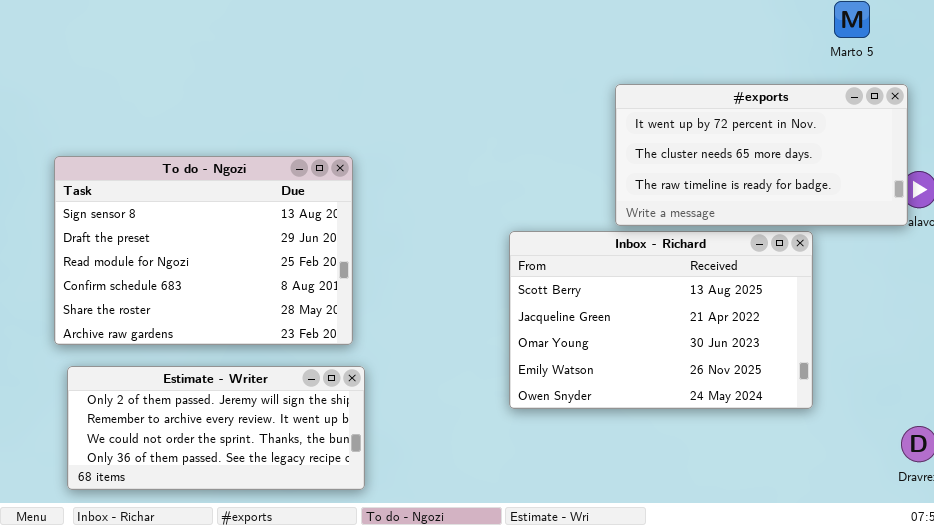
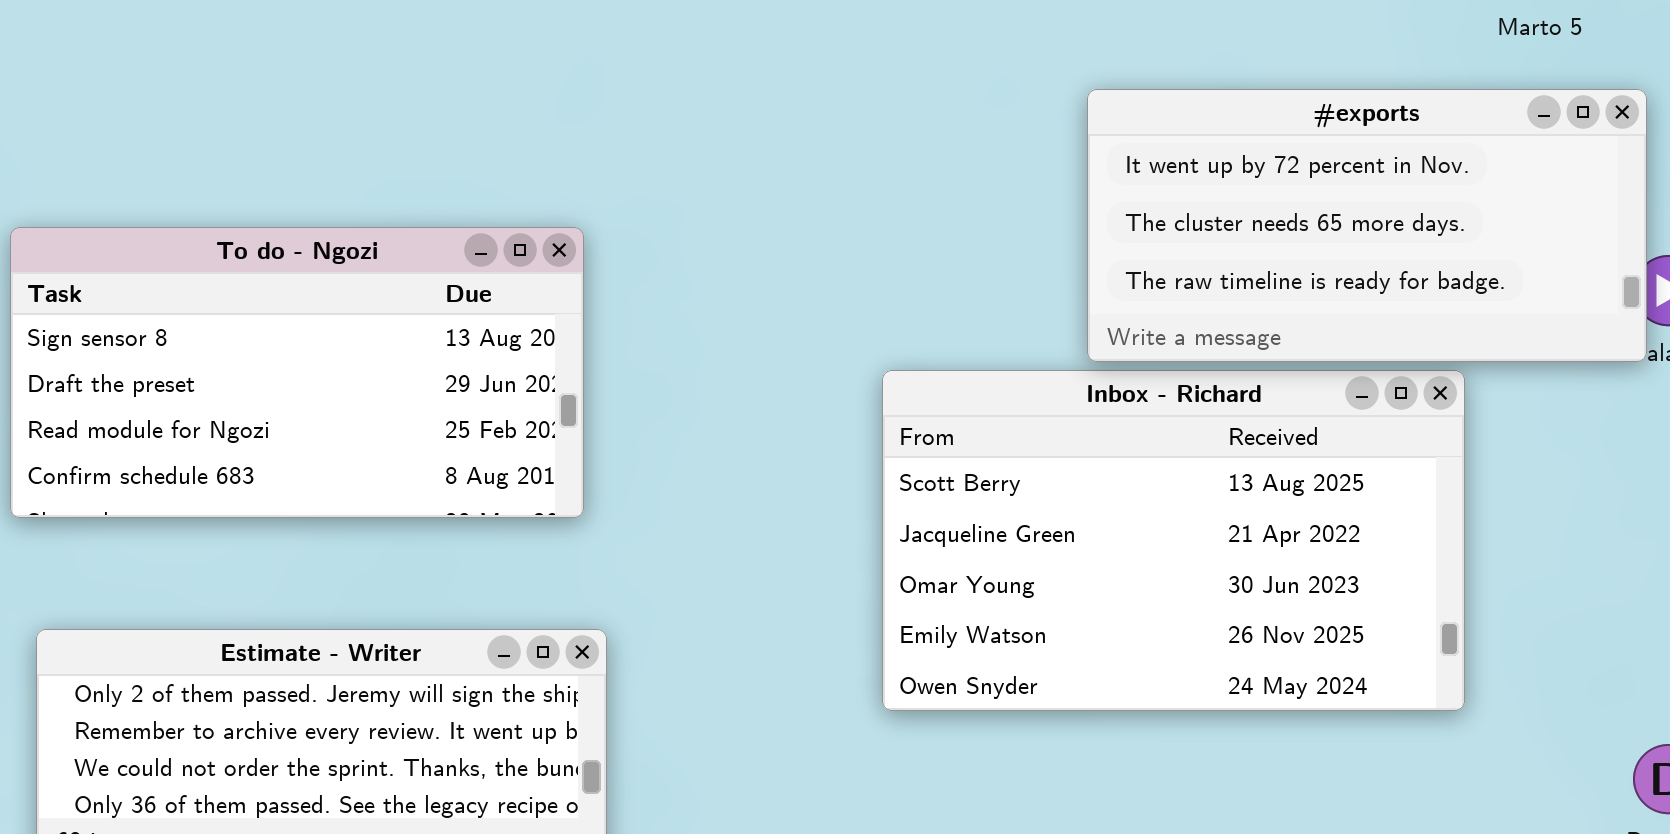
To do - Ngozi: [54,156,353,345] -> [10,227,584,518], resized

